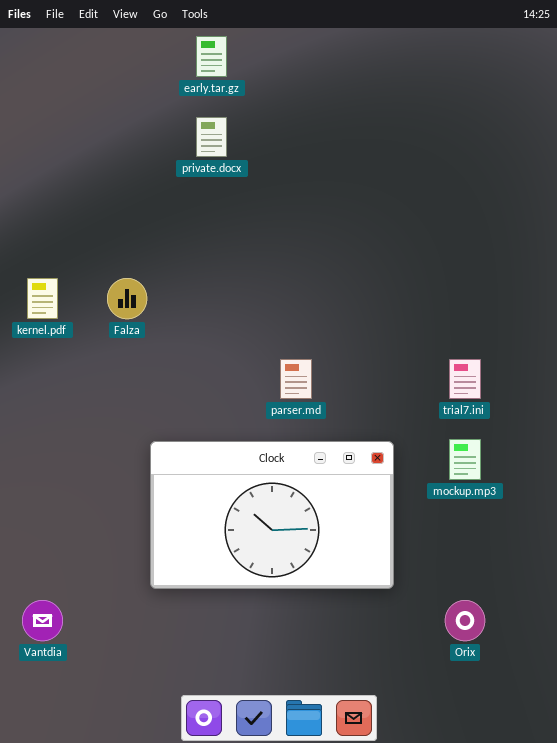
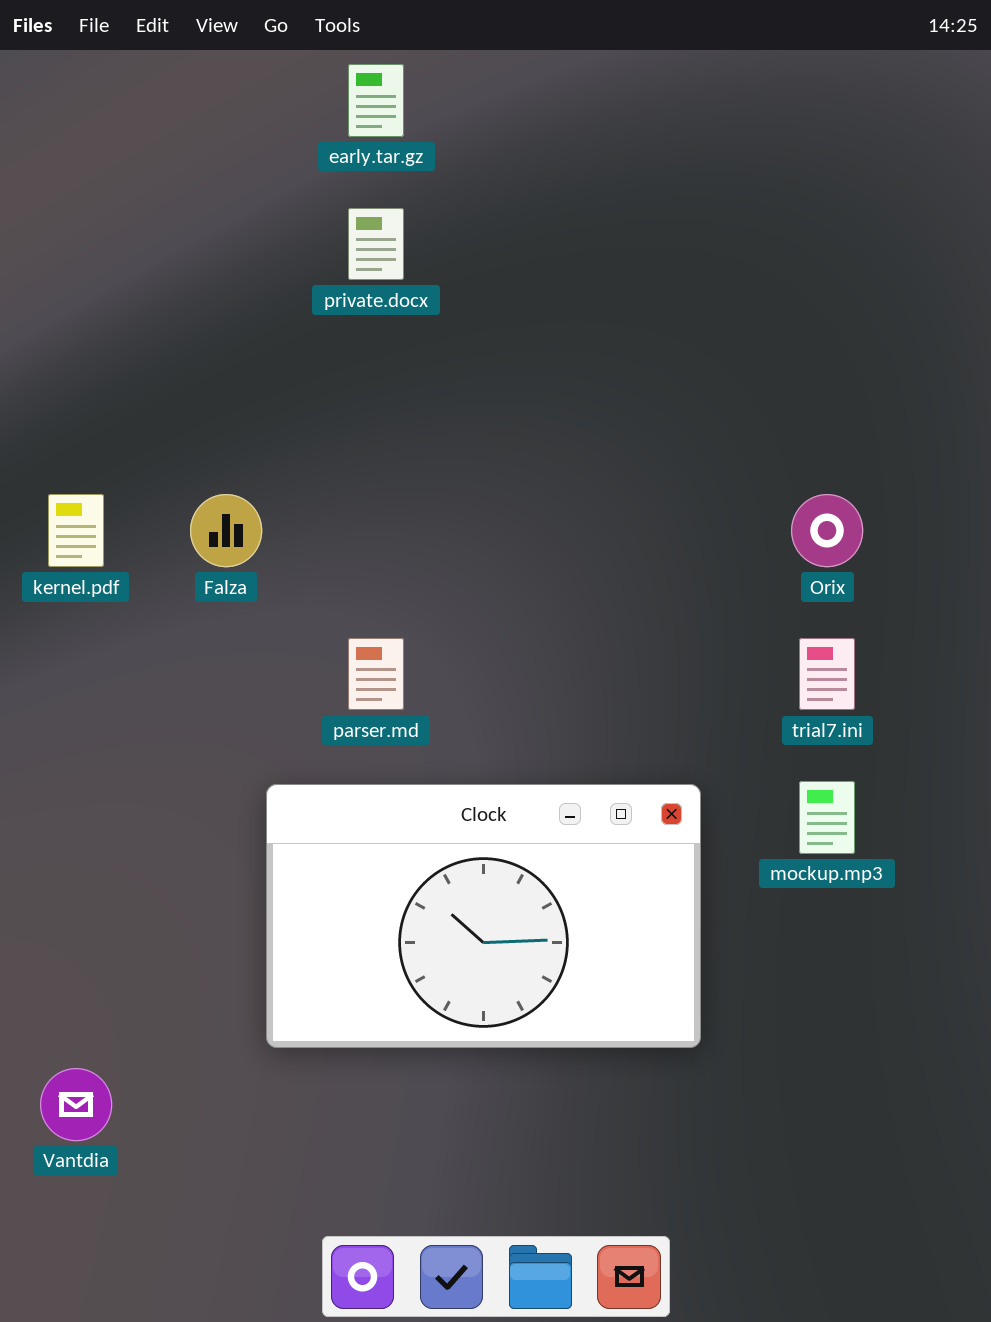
parser.md: [280,359,312,399] -> [348,638,404,710], moved
Orix: [445,600,485,641] -> [791,494,863,567], moved

